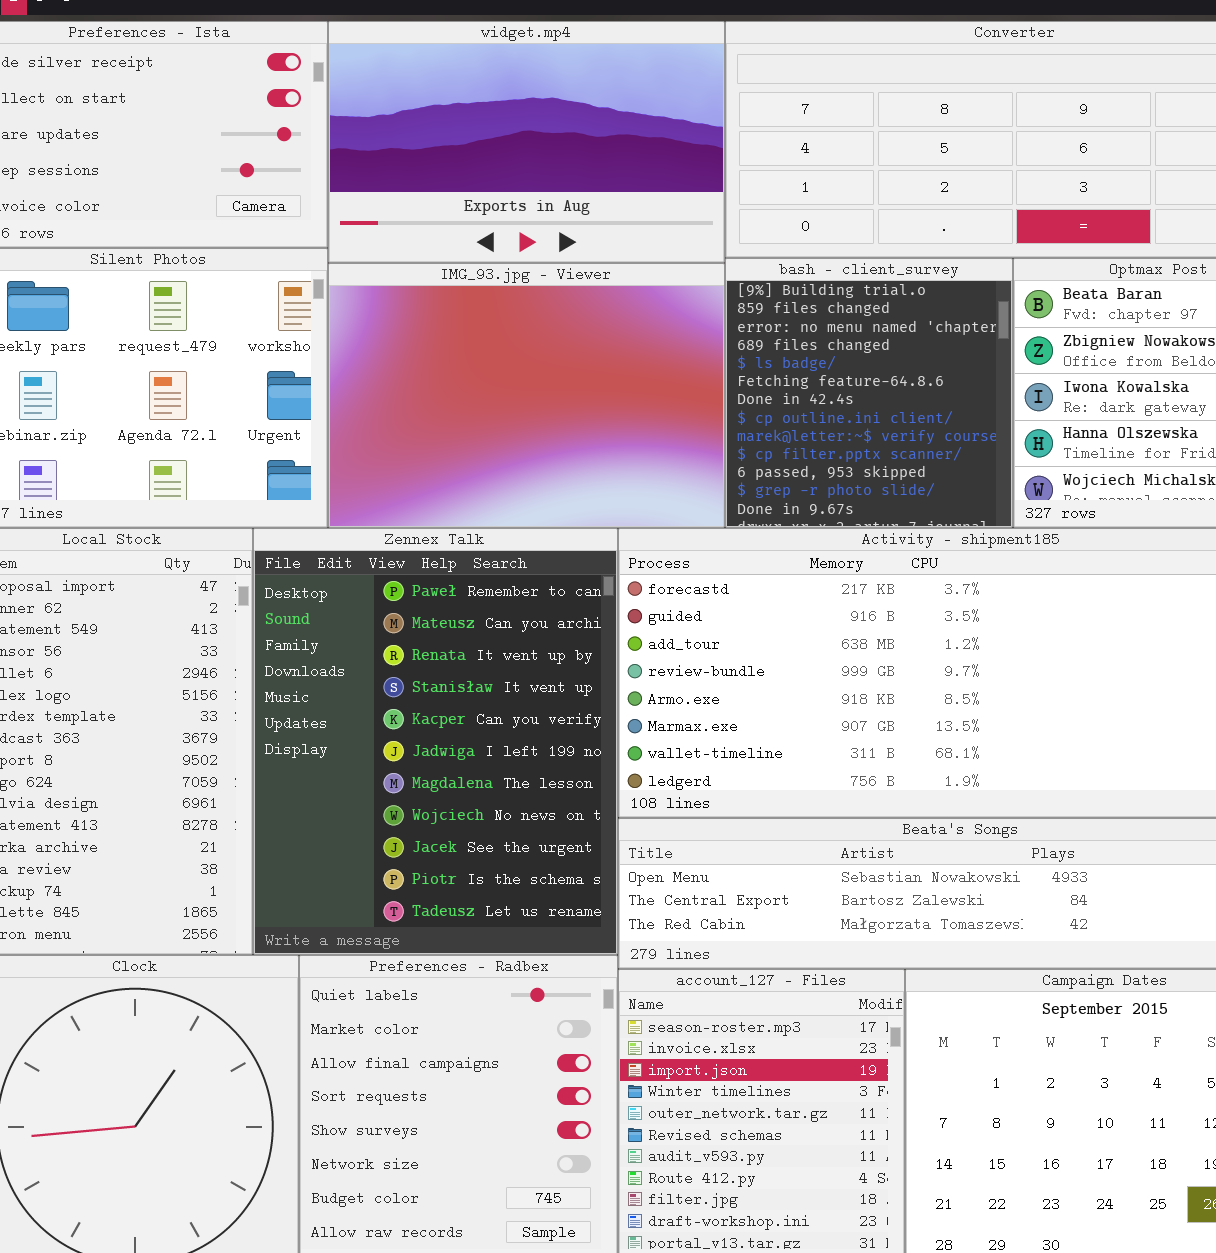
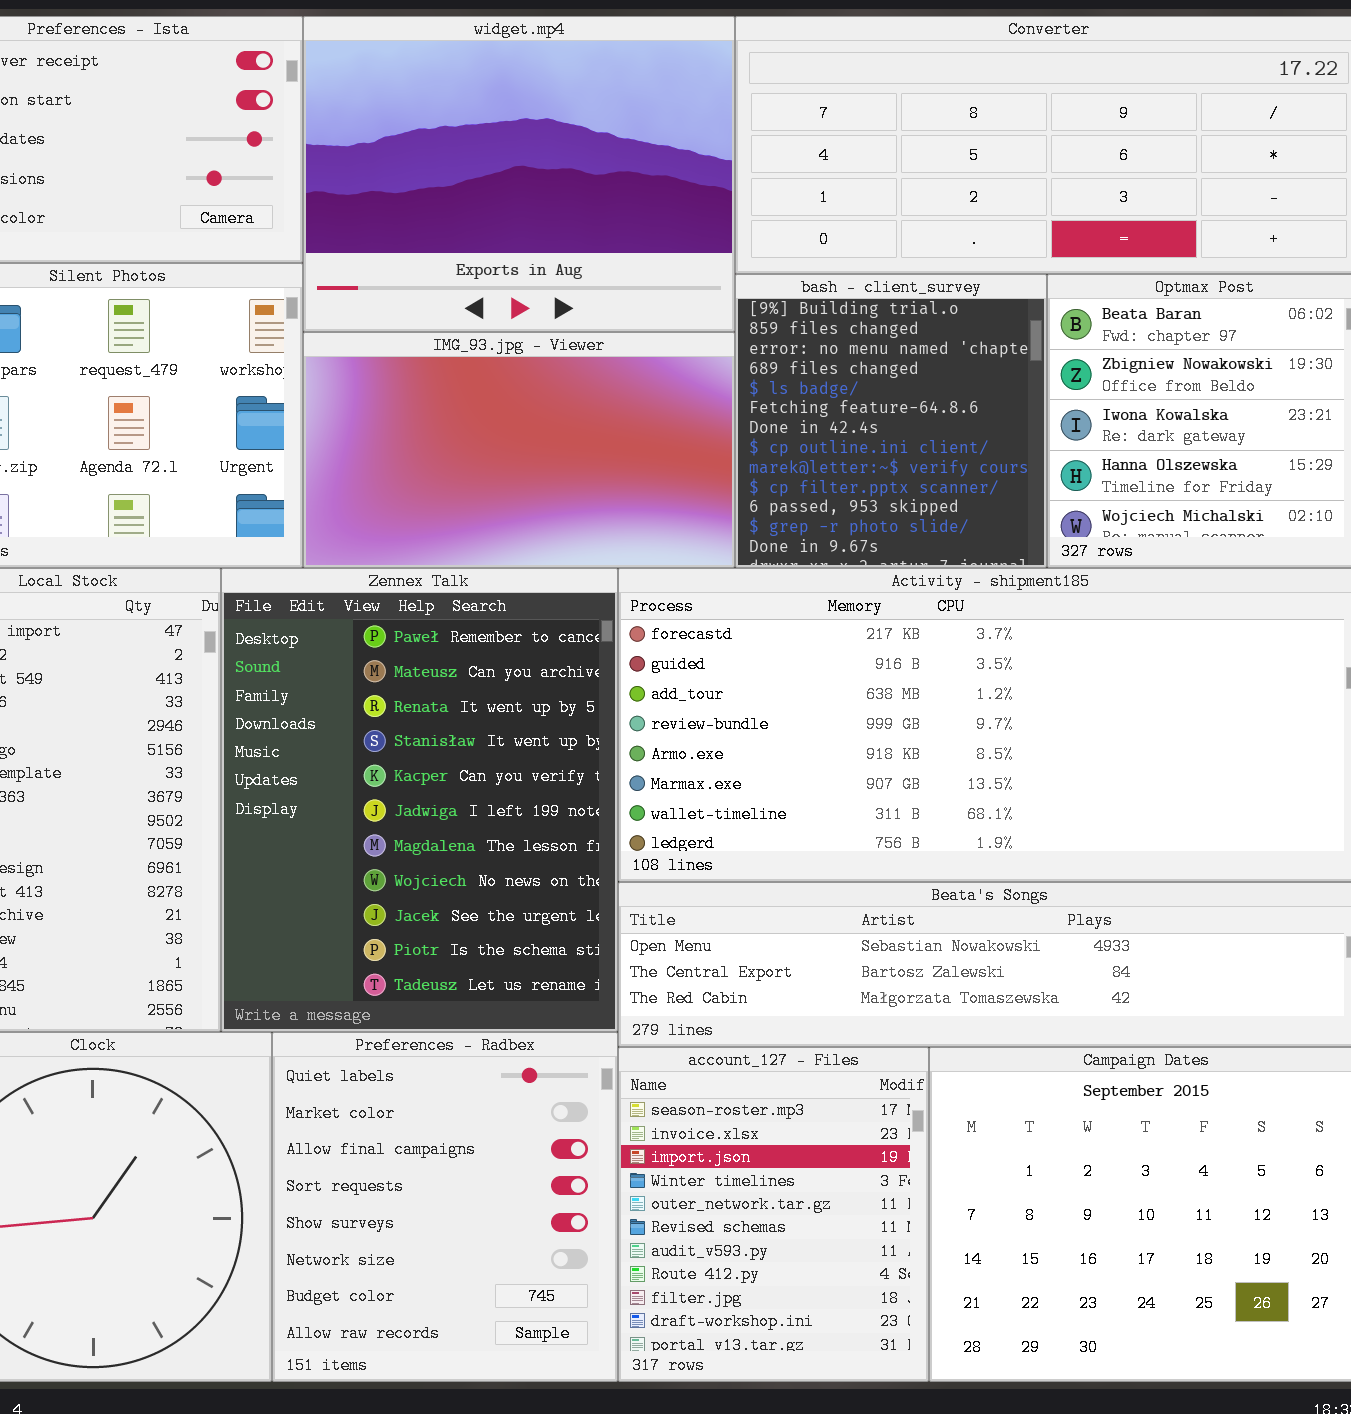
widget.mp4: [328,21,725,263] -> [303,16,735,332], resized
IMG_93.jpg - Viewer: [328,263,725,528] -> [303,332,735,568], resized

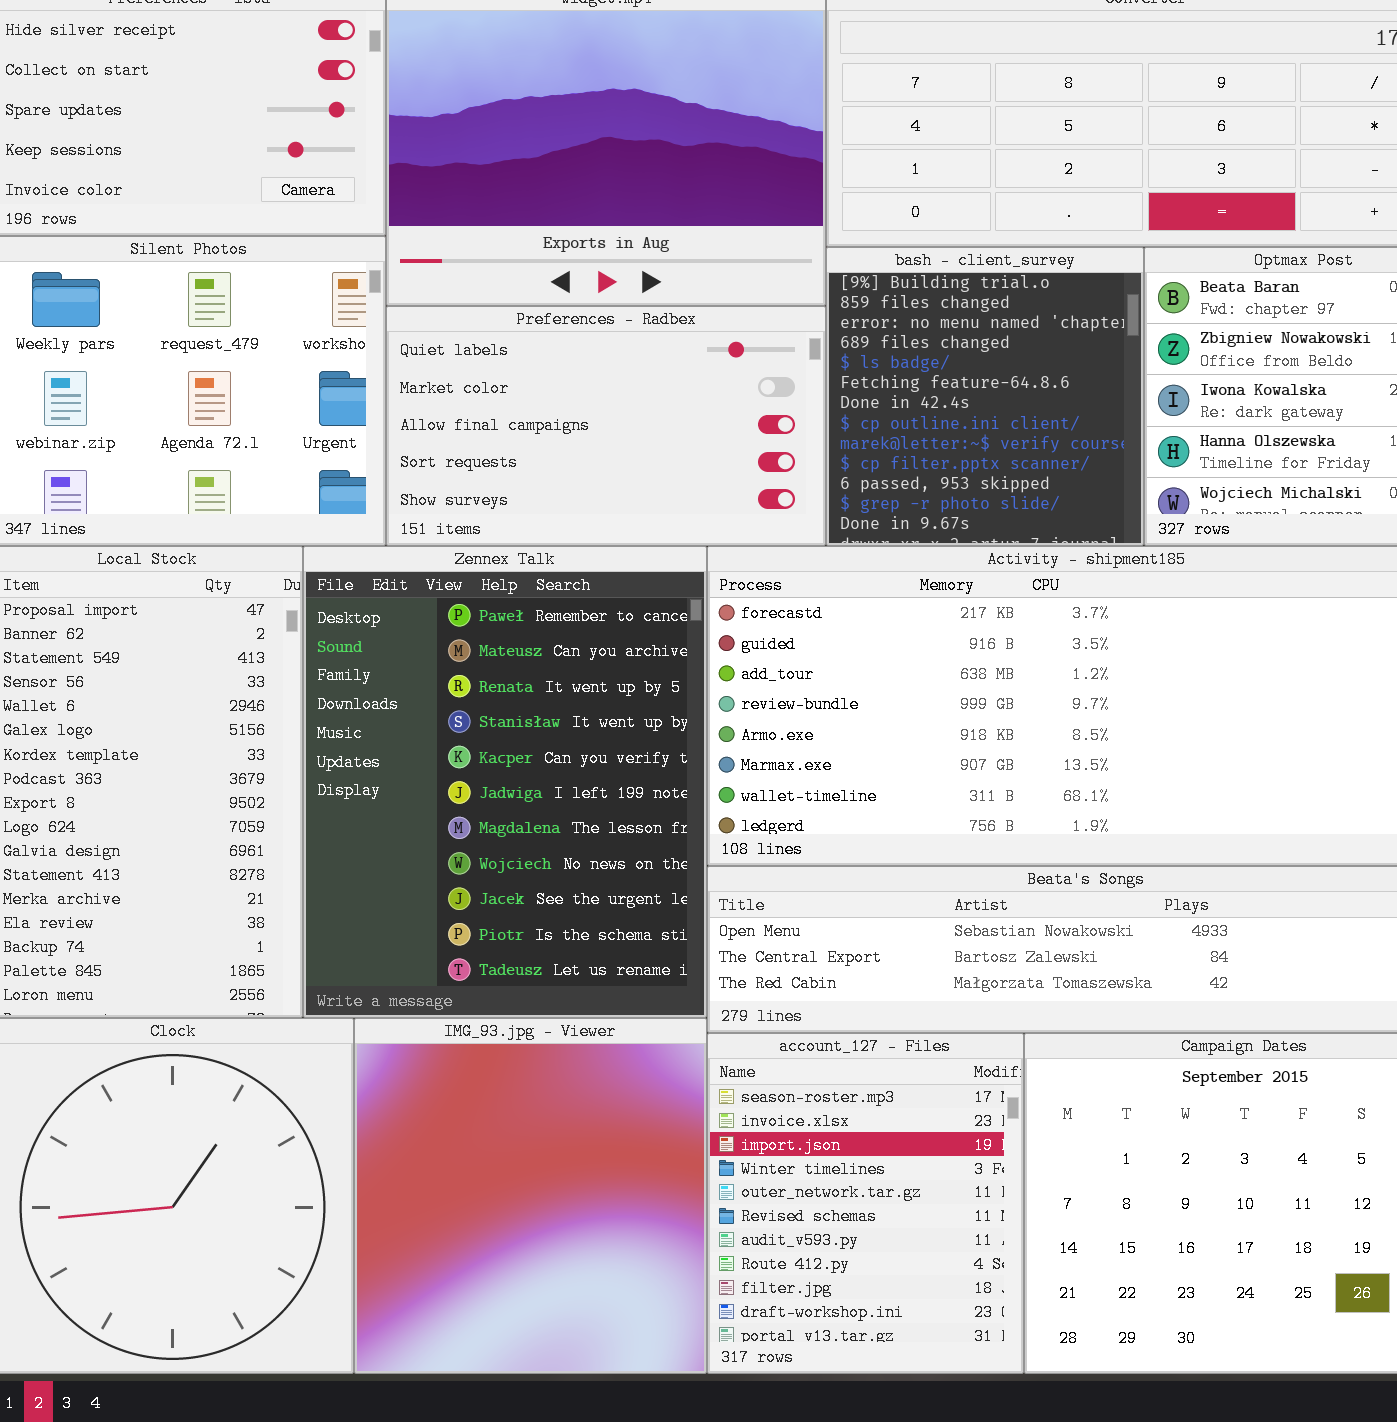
IMG_93.jpg - Viewer: [303,332,735,568] -> [354,1018,707,1374], moved, resized
Preferences - Radbex: [272,1032,618,1382] -> [386,306,826,546], moved, resized

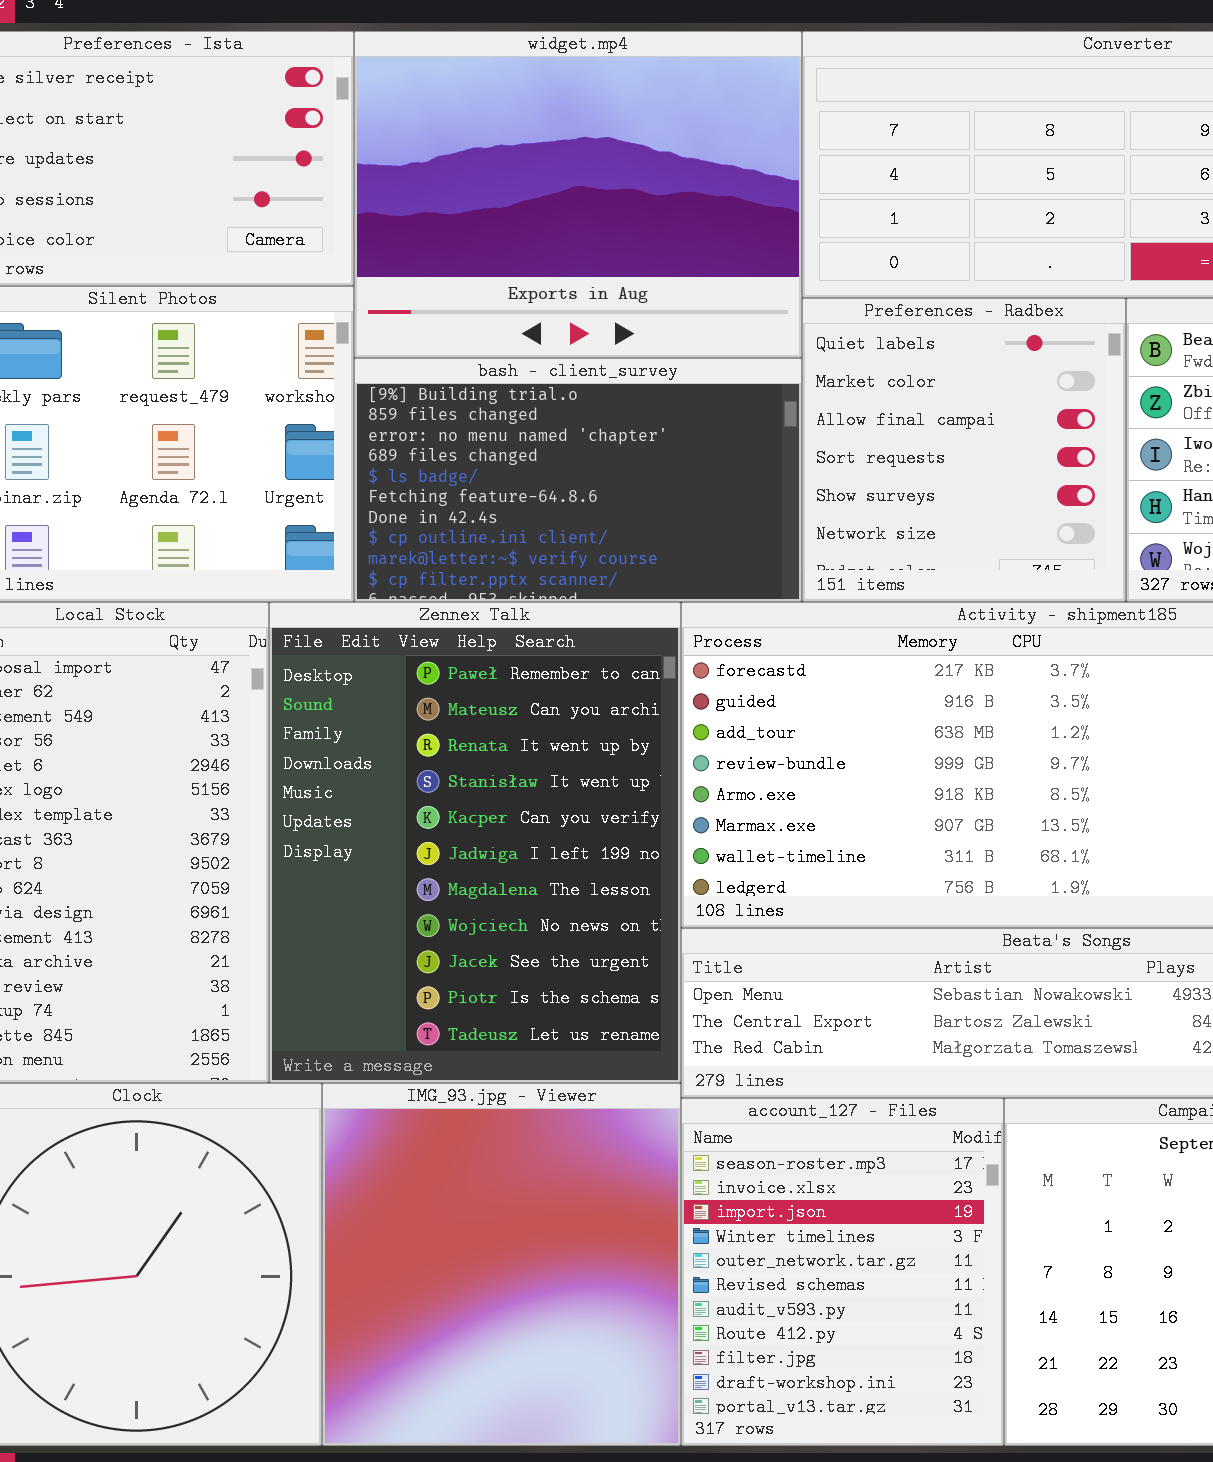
bash - client_survey: [826,247,1144,546] -> [354,358,802,602], moved, resized
Preferences - Radbex: [386,306,826,546] -> [802,298,1126,602], moved, resized

